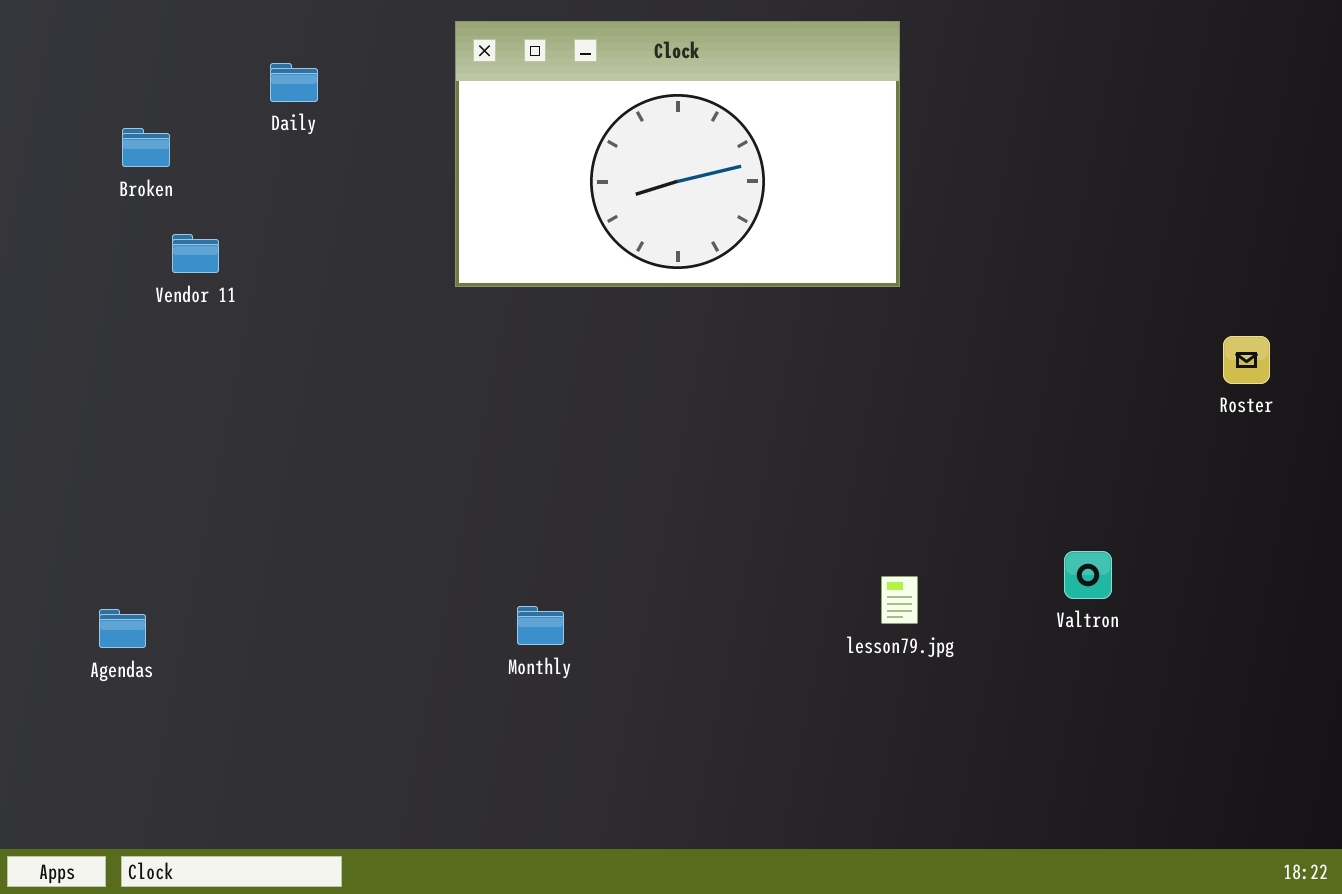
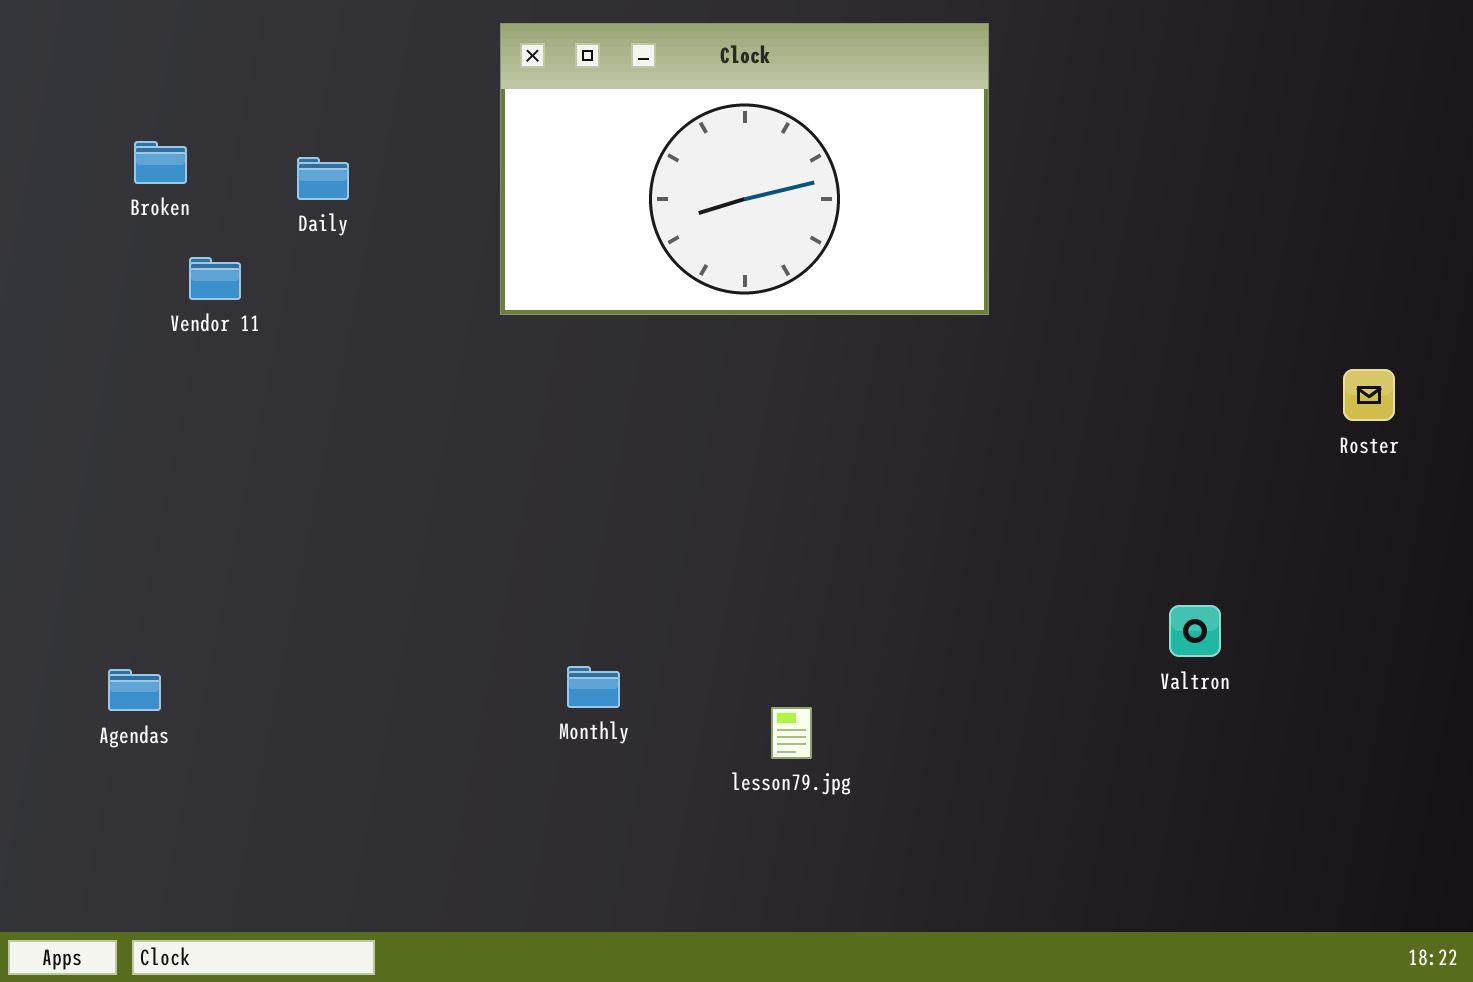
Daily: [270,63,318,102] -> [297,157,349,200], moved
lesson79.jpg: [881,576,918,624] -> [771,707,812,759], moved

